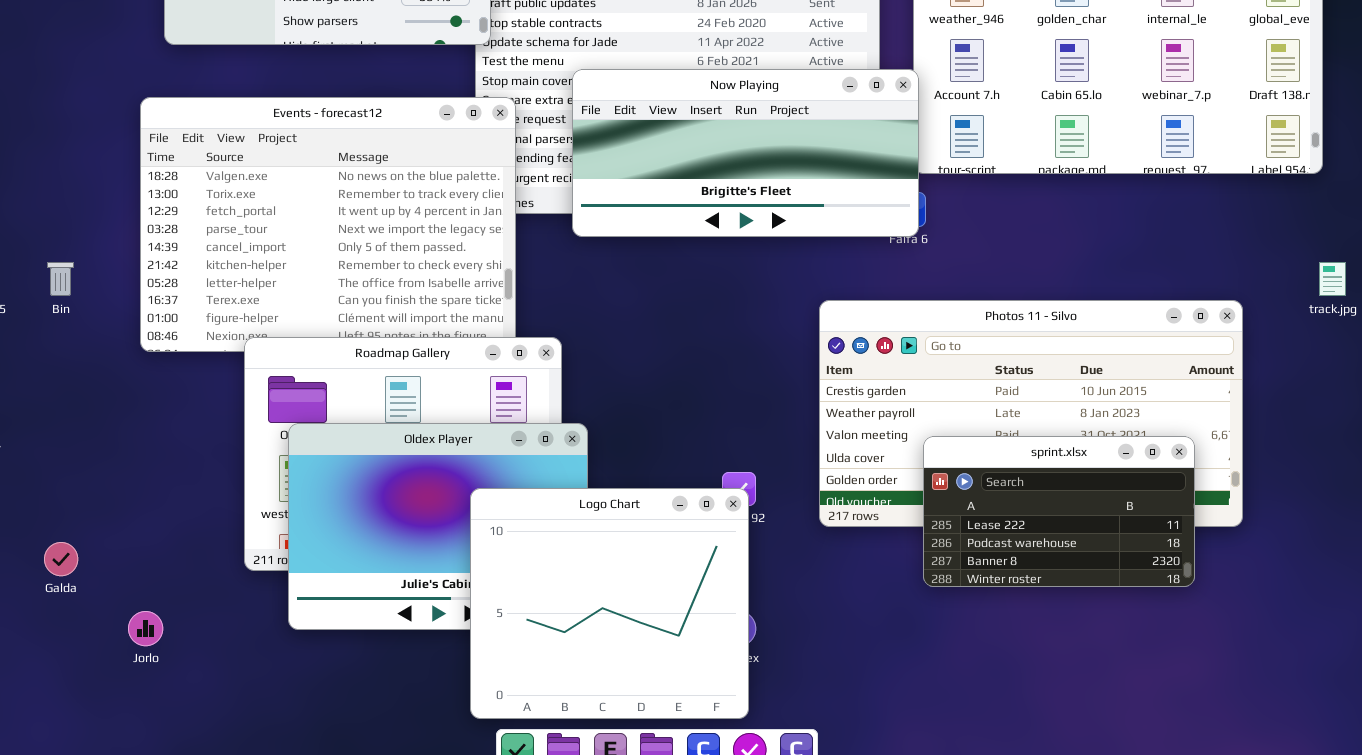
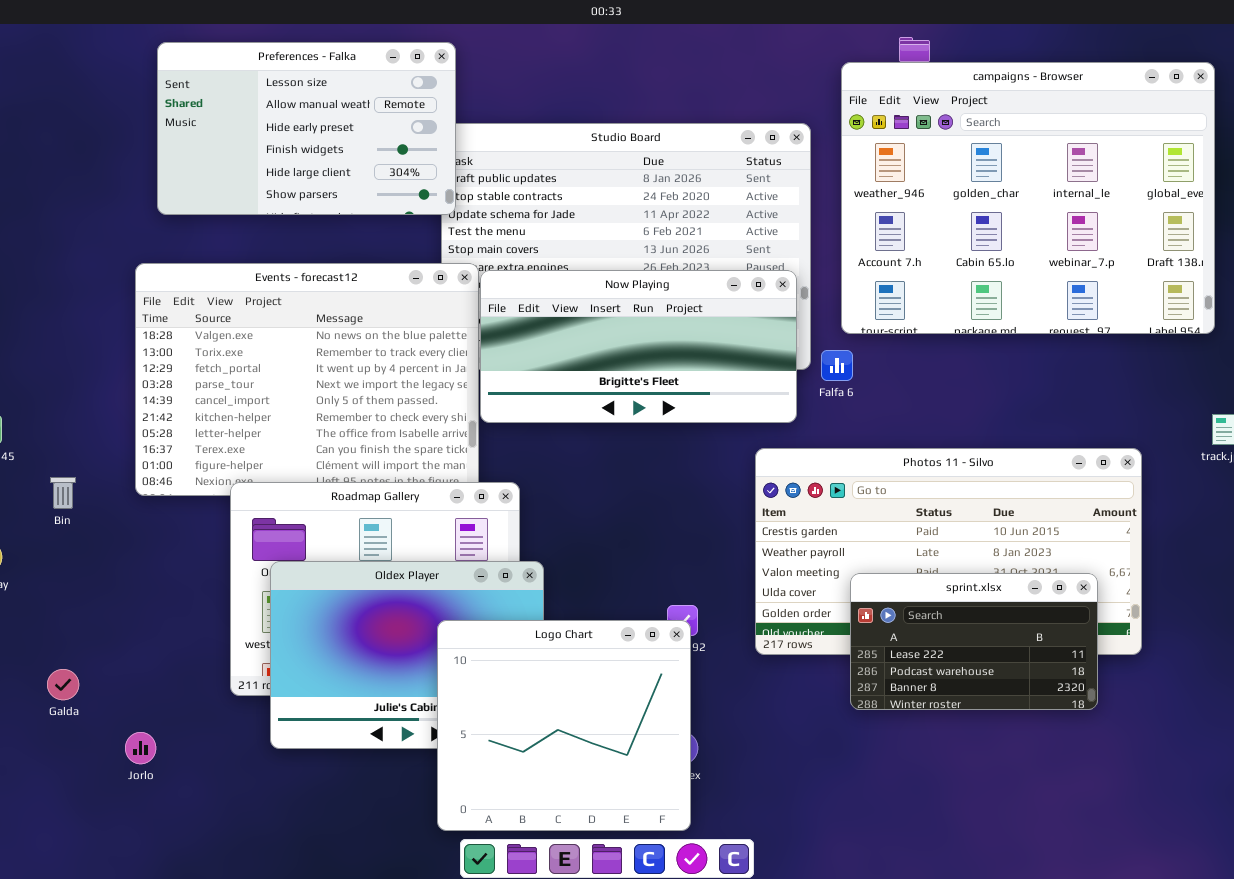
Now Playing: [572,69,919,237] -> [480,270,797,423], moved
Bin: [47,262,74,296] -> [50,477,76,509], moved

